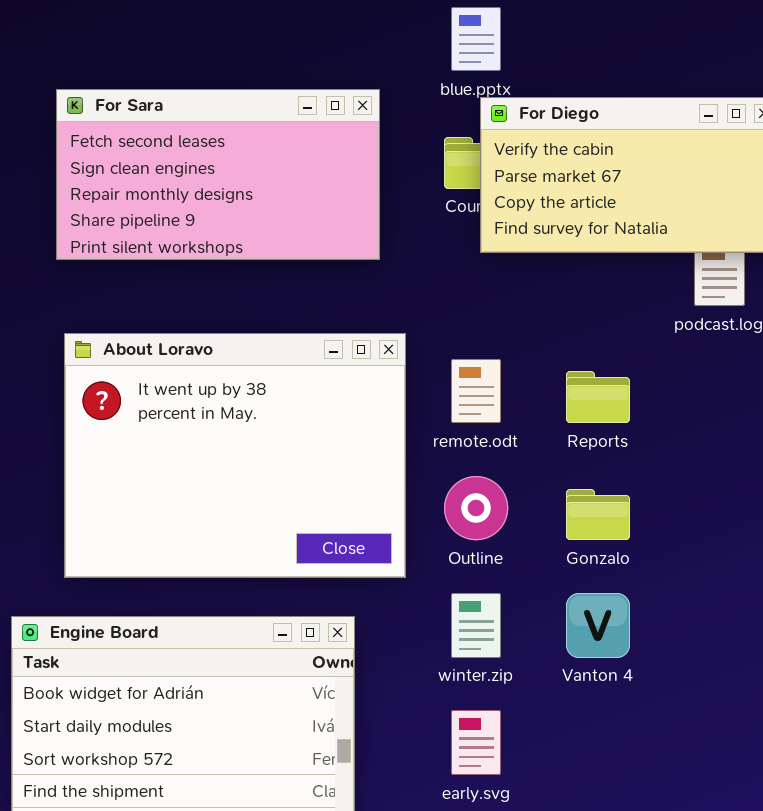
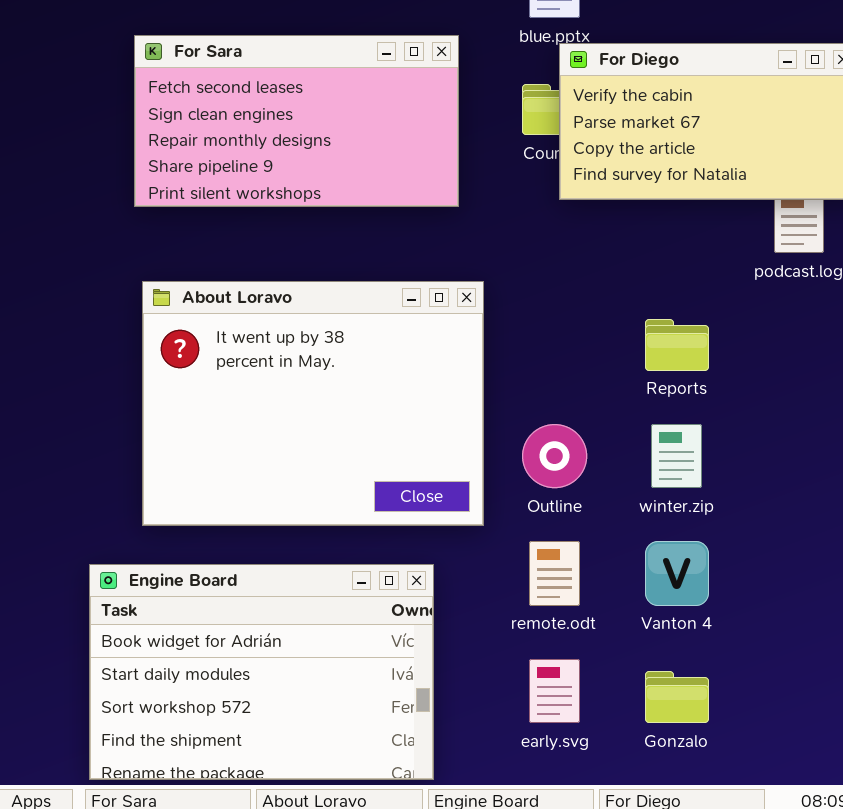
remote.odt: [451,359,501,423] -> [529,541,580,606], moved
Gonzalo: [566,489,630,540] -> [645,671,709,723], moved
winter.zip: [451,593,501,658] -> [651,424,702,488], moved

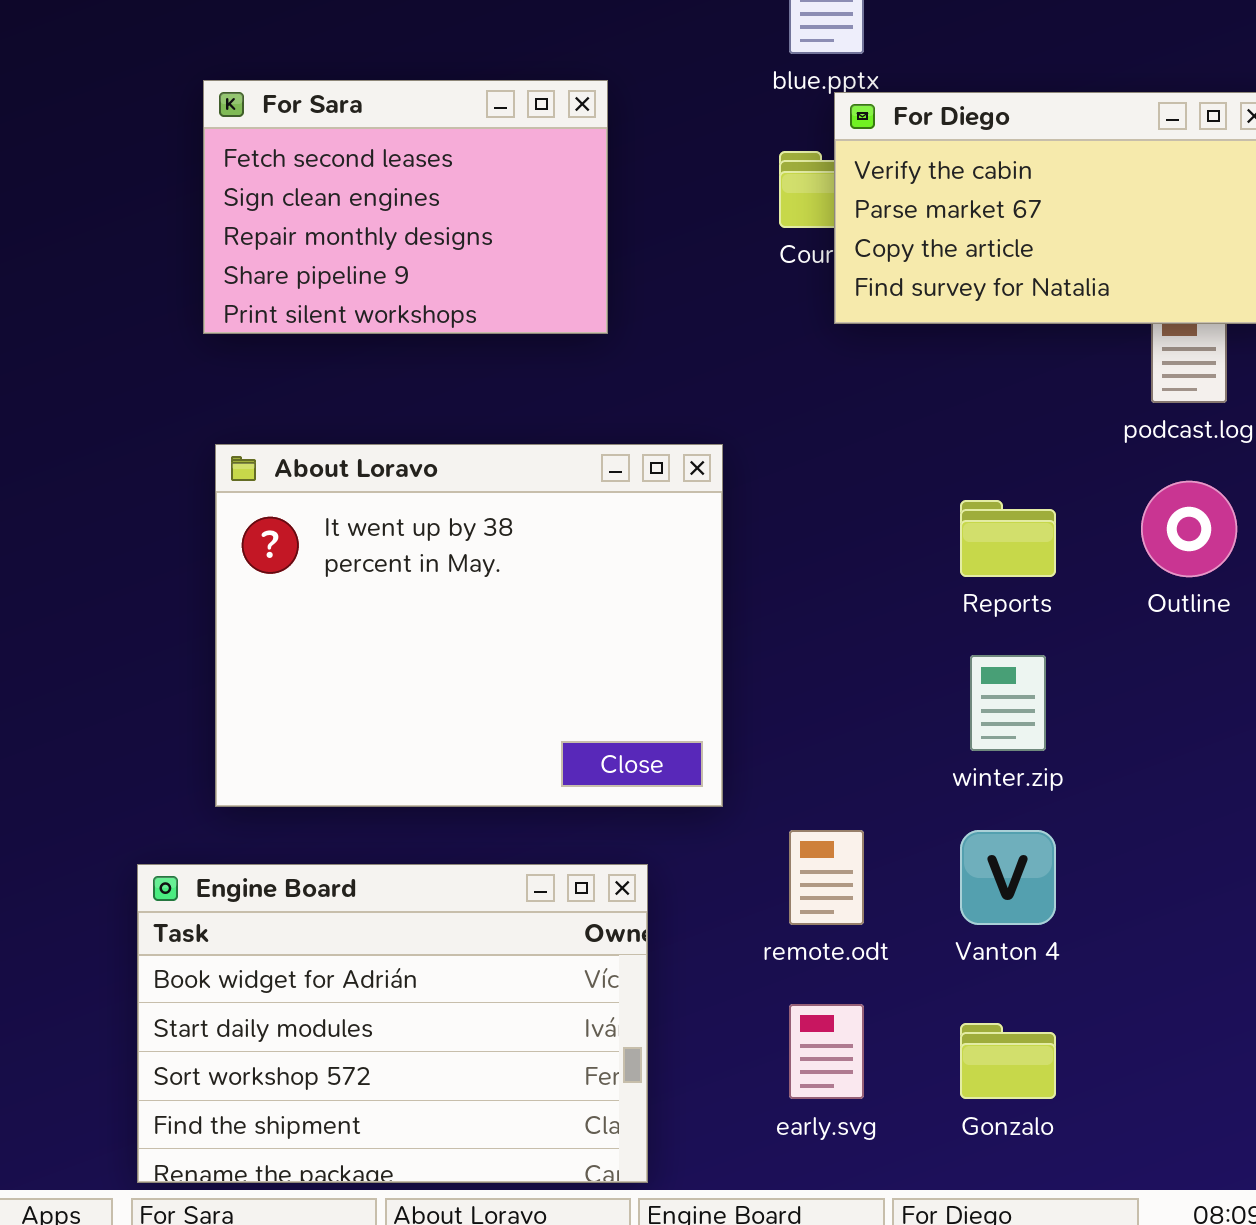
For Sara: [134,35,459,207] -> [203,80,608,334], resized
Outline: [522,424,587,488] -> [1141,481,1237,577], moved

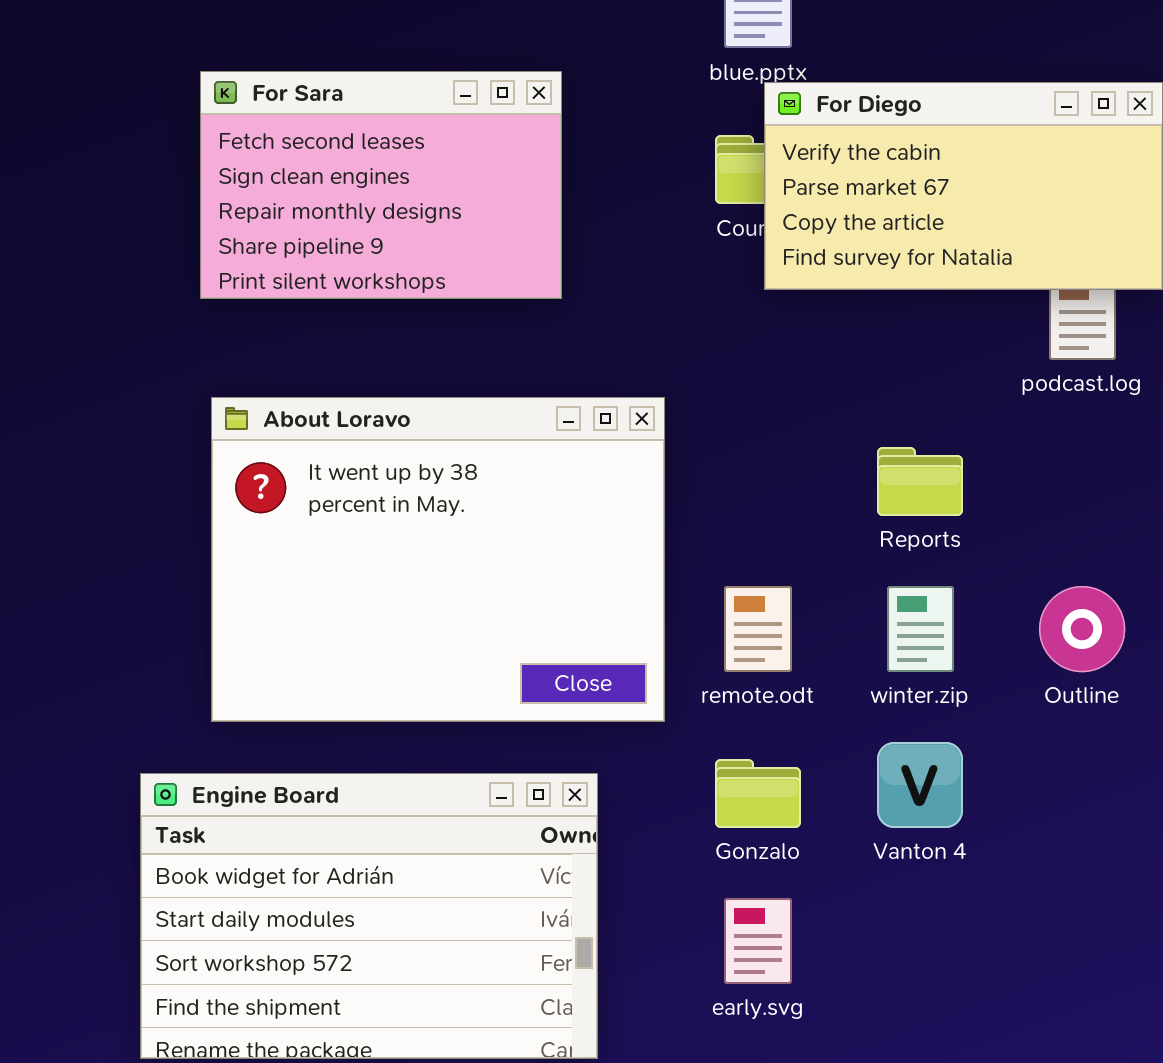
Outline: [1141,481,1237,577] -> [1039,586,1125,672], moved
remote.odt: [789,830,864,925] -> [724,586,792,672], moved
Gonzalo: [960,1023,1056,1099] -> [715,759,801,828], moved

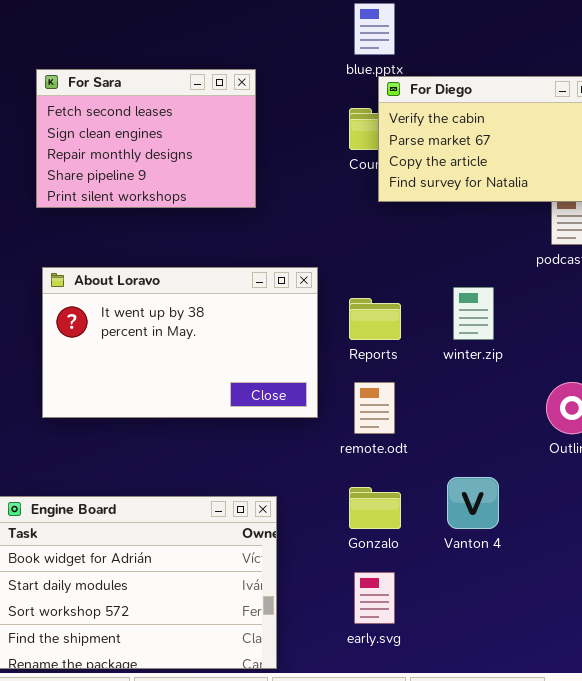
About Loravo: [211,397,665,722] -> [42,267,318,418], resized
Reports: [877,447,963,516] -> [349,298,401,340], moved
winter.zip: [887,586,954,672] -> [453,287,494,340], moved

